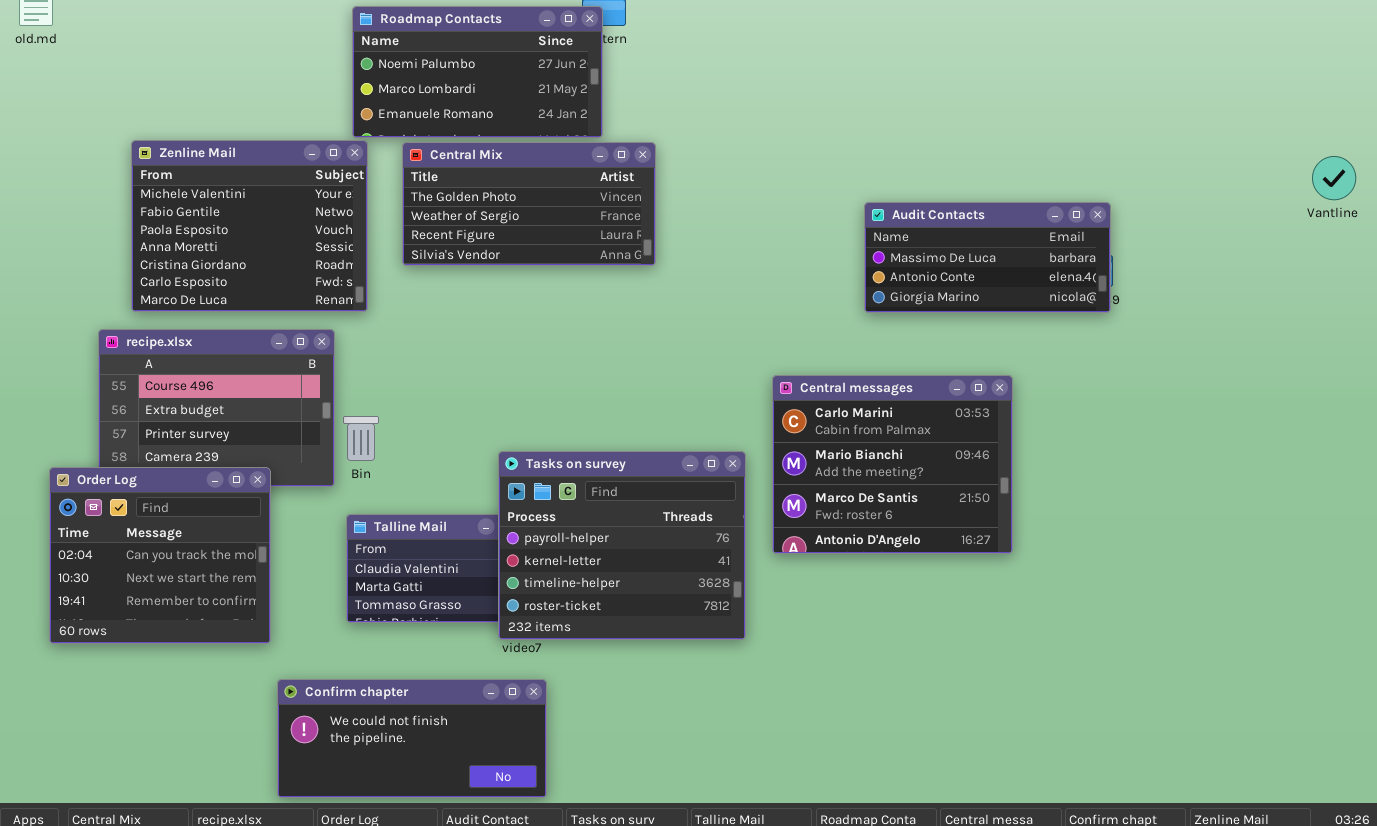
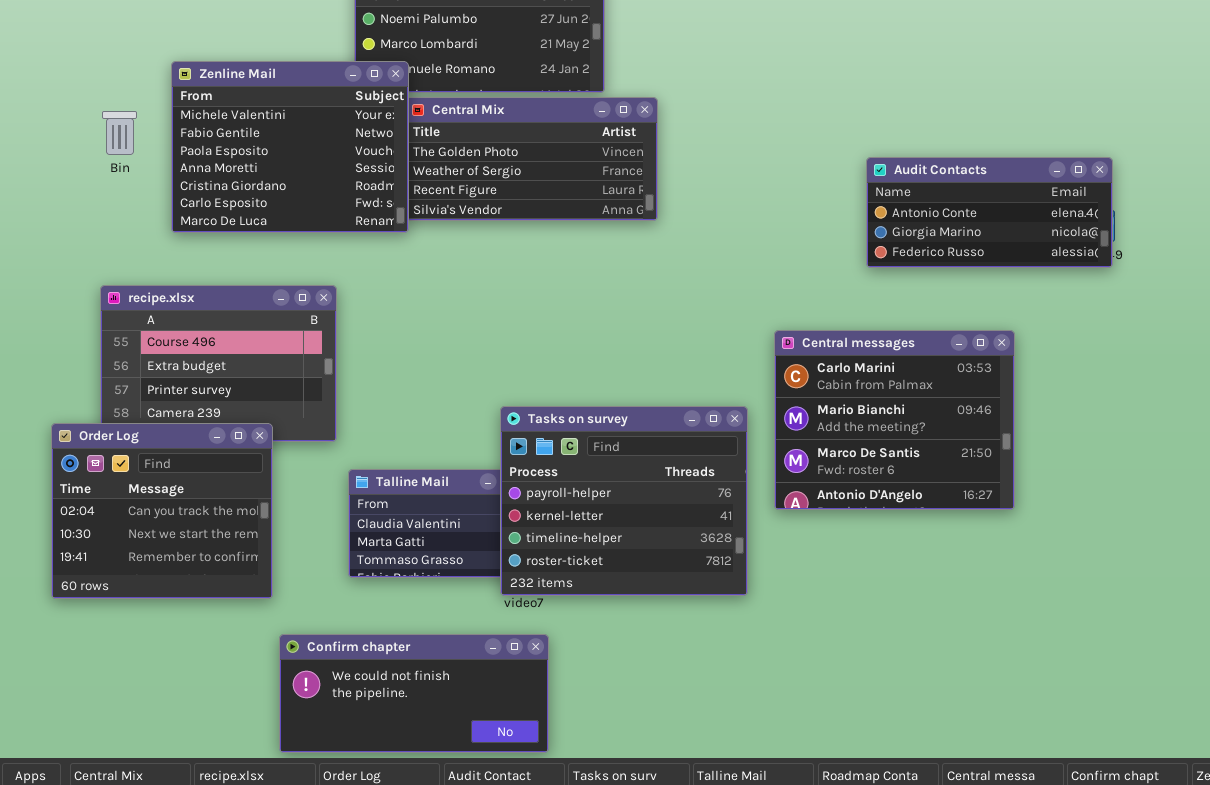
Zenline Mail: [131,140,368,312] -> [171,61,409,233], moved
Audit Contacts: [864,202,1111,313] -> [866,157,1113,268], scrolled down 1 row
Bin: [343,416,379,461] -> [102,111,137,155], moved

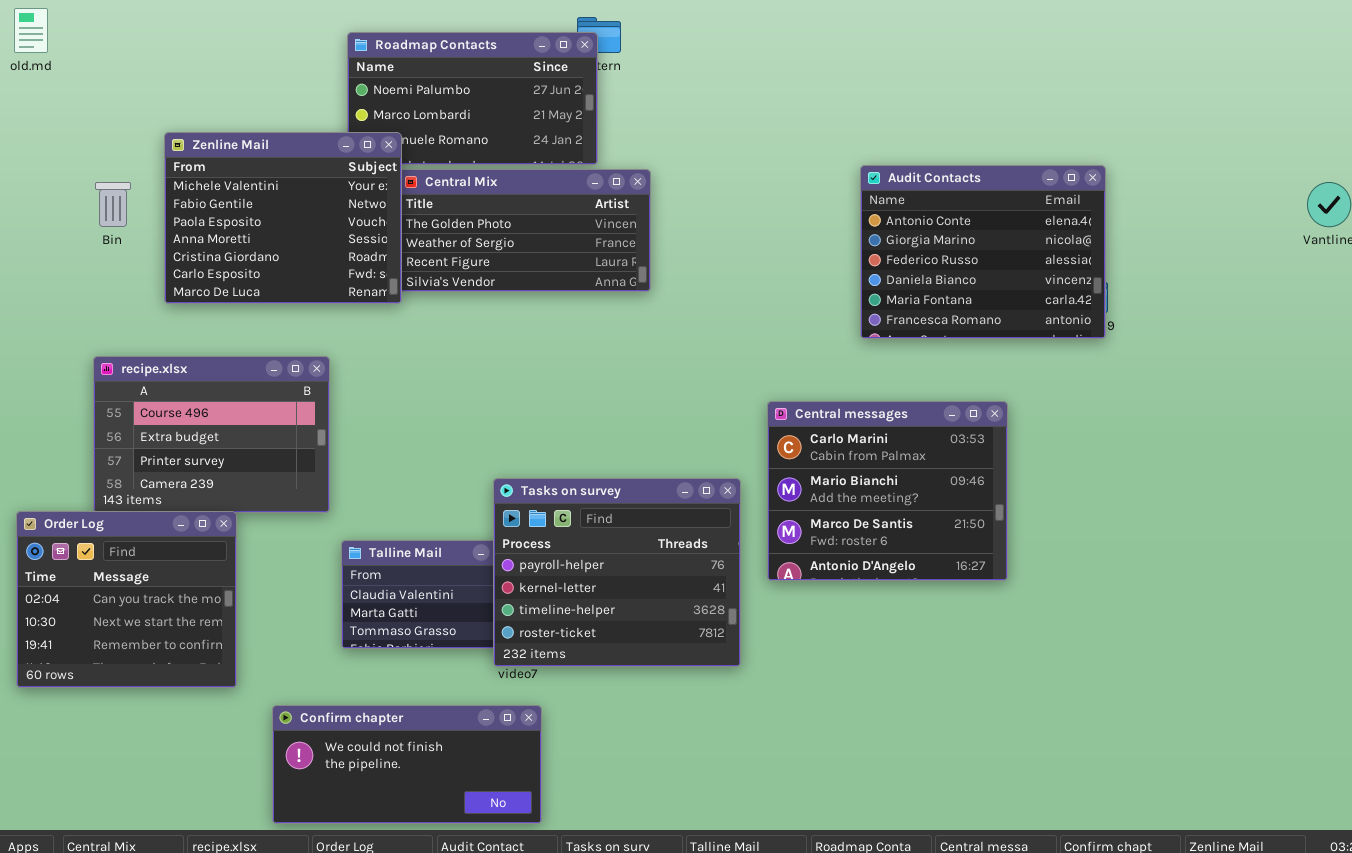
Audit Contacts: [866,157,1113,268] -> [860,165,1106,339], resized
Order Log: [51,423,273,599] -> [16,511,237,688], moved

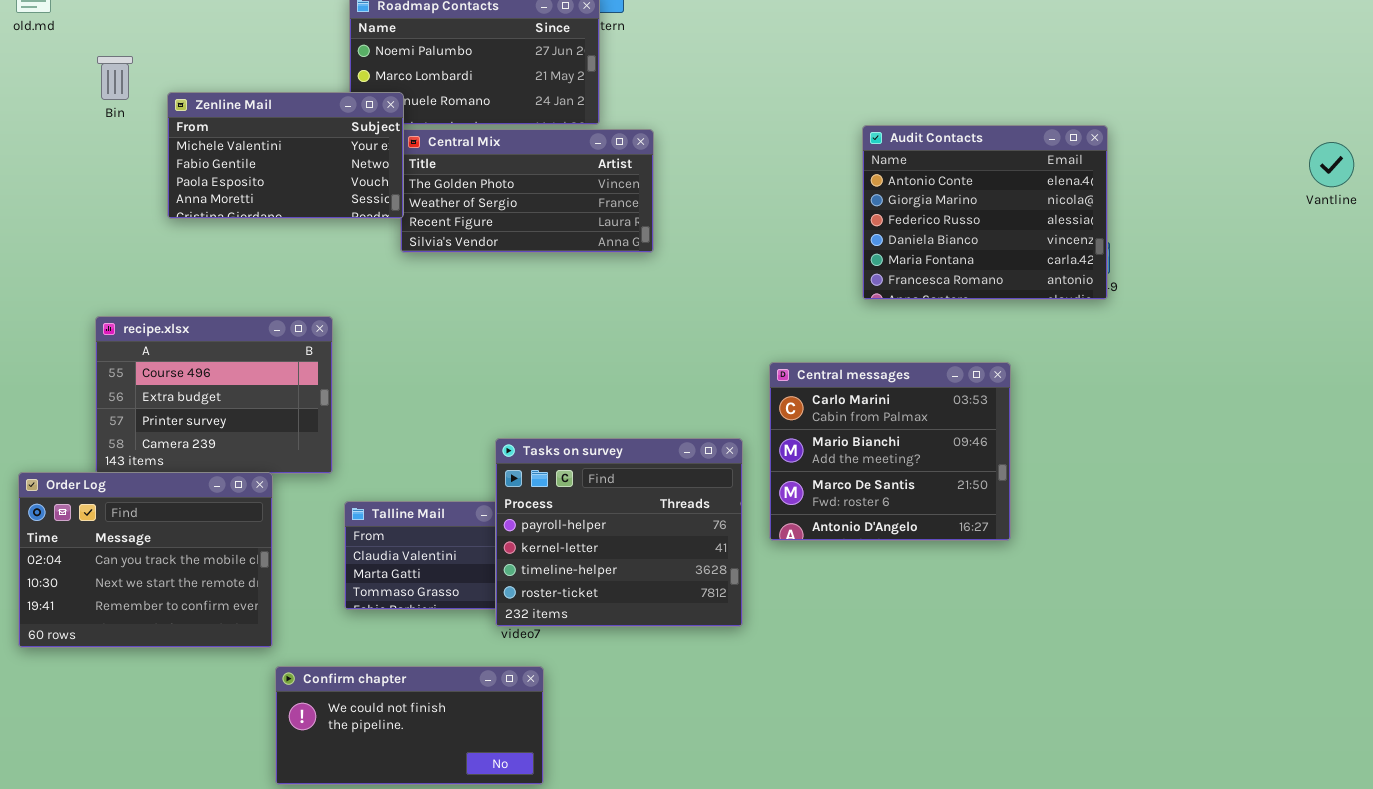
Zenline Mail: [164,132,402,304] -> [167,92,404,219], resized
Bin: [95,182,131,227] -> [97,56,133,100], moved
Order Log: [16,511,237,688] -> [18,472,273,648], resized

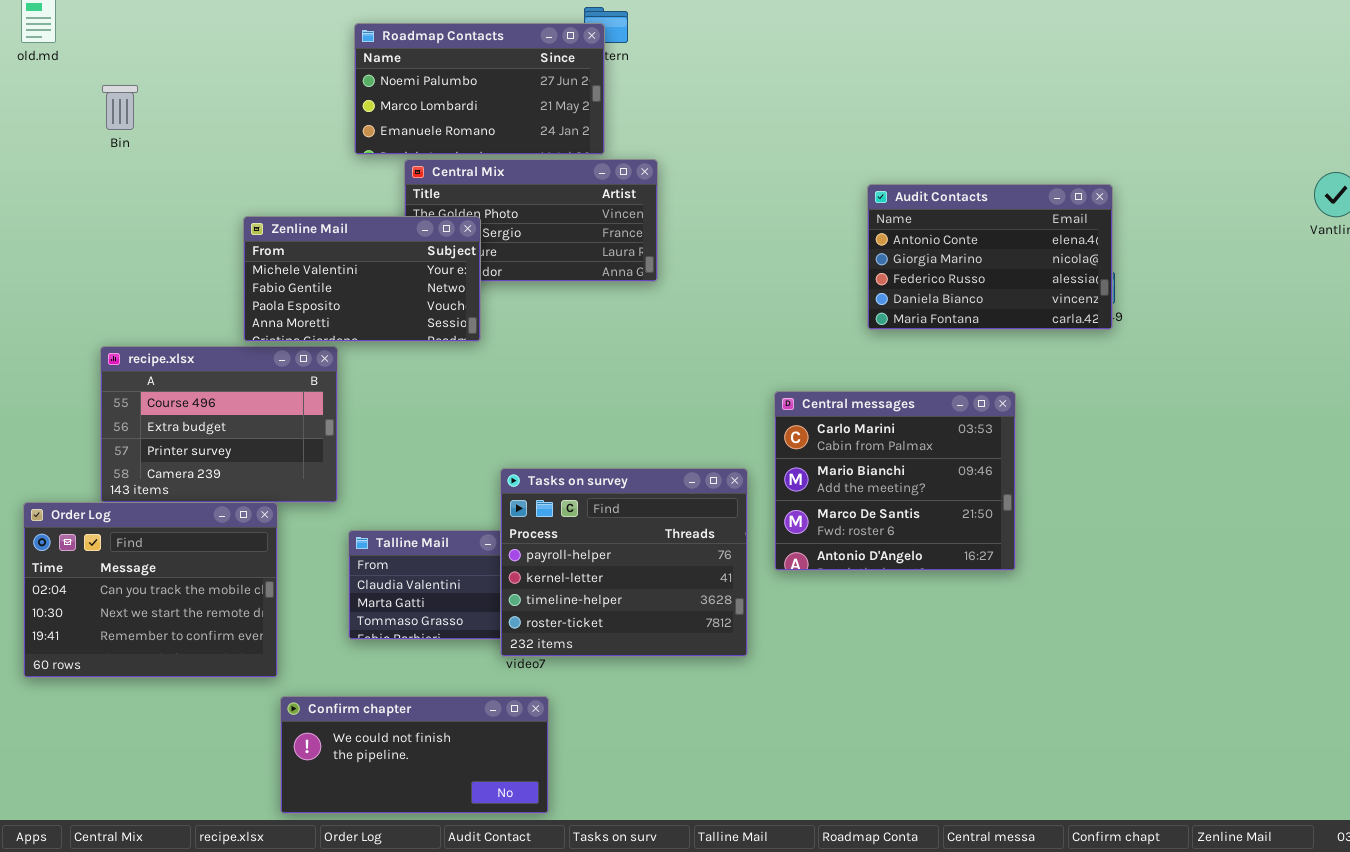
Zenline Mail: [167,92,404,219] -> [243,216,481,342], moved
Audit Contacts: [862,125,1108,300] -> [867,184,1113,330], resized

